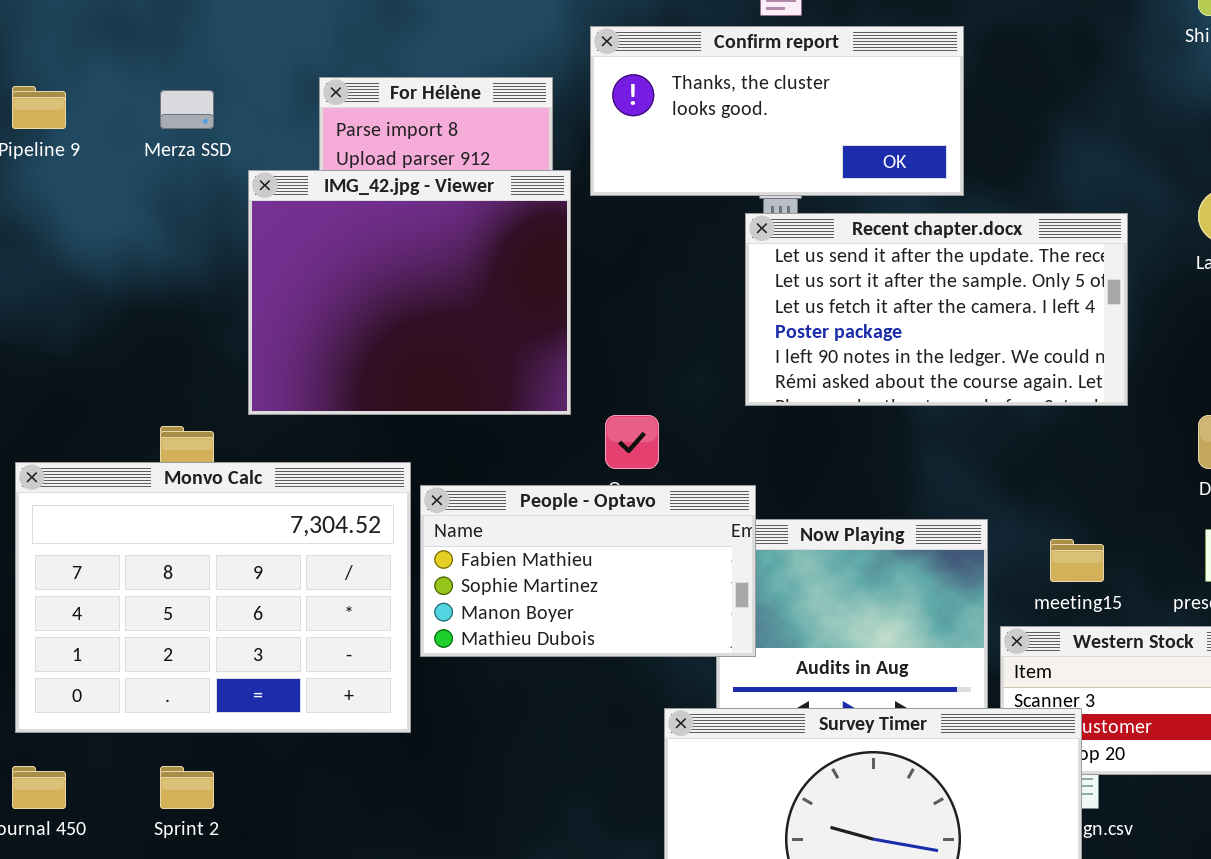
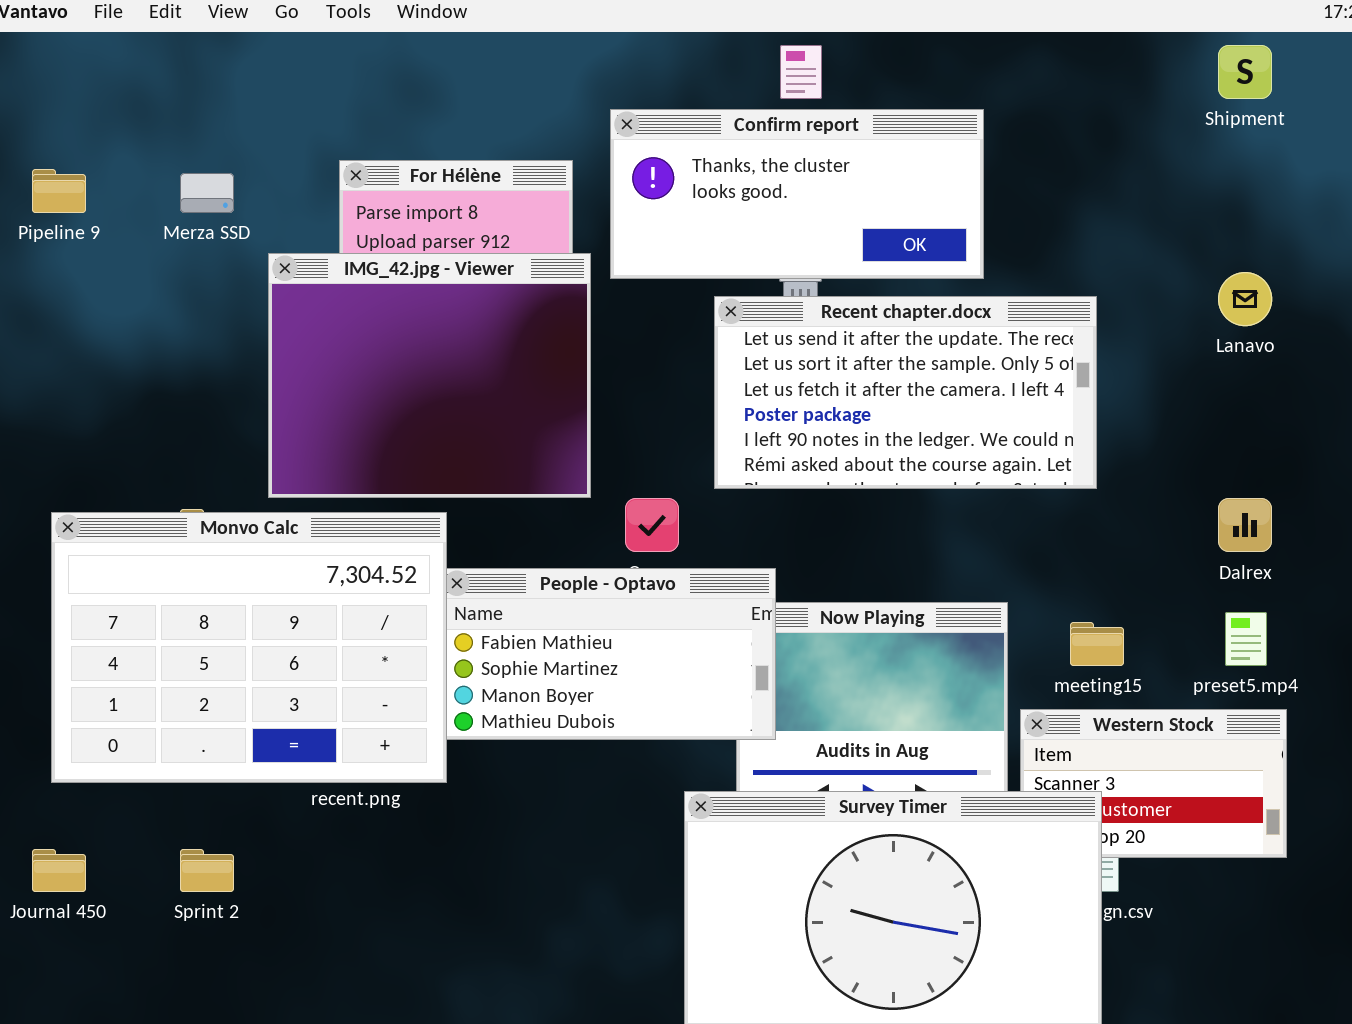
Recent chapter.docx: [745,213,1128,406] -> [714,296,1097,489], moved
Monvo Calc: [15,462,411,733] -> [51,512,447,783], moved

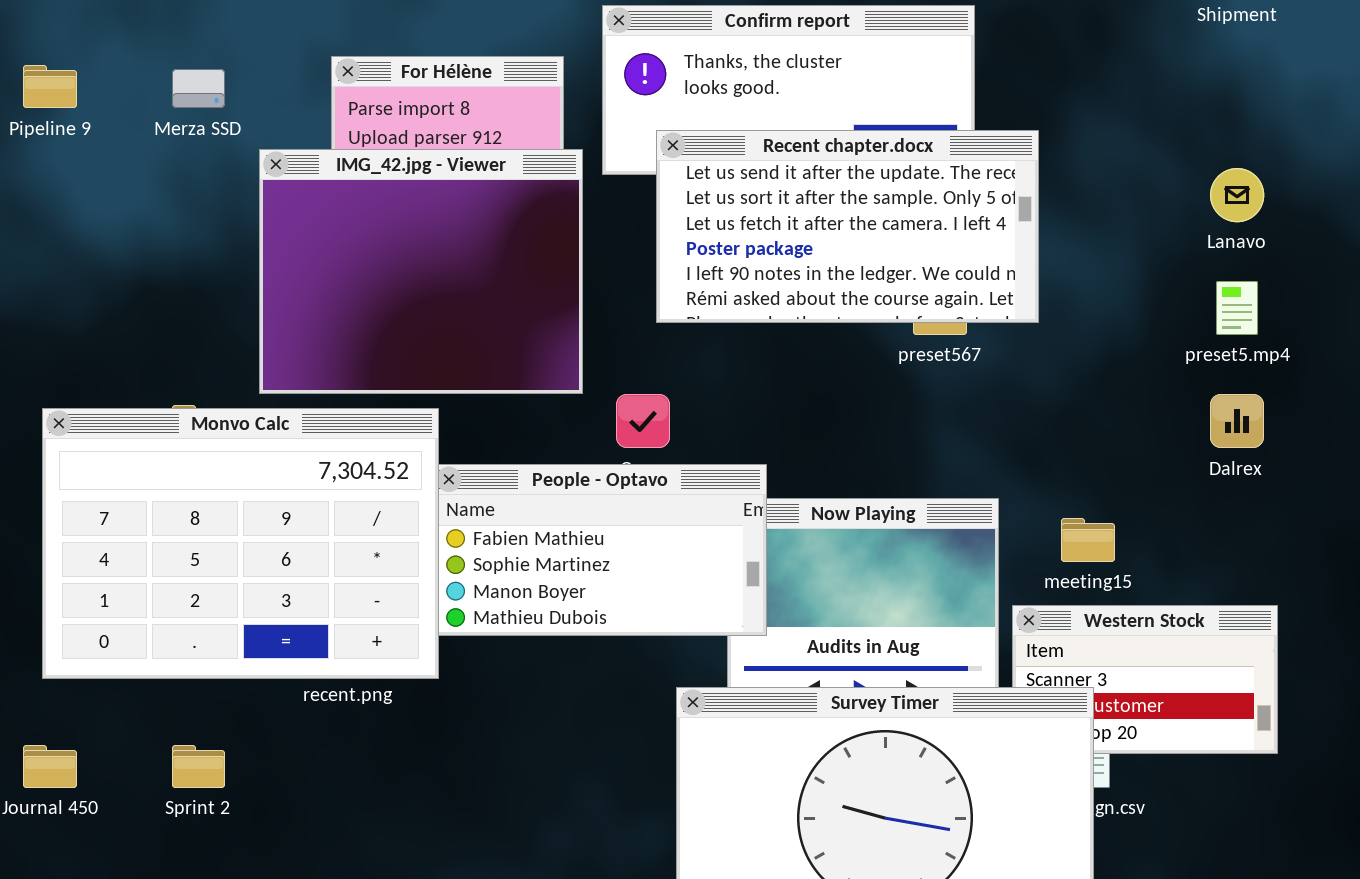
Recent chapter.docx: [714,296,1097,489] -> [656,130,1039,323], moved
preset5.mp4: [1225,612,1267,666] -> [1216,281,1258,335], moved

